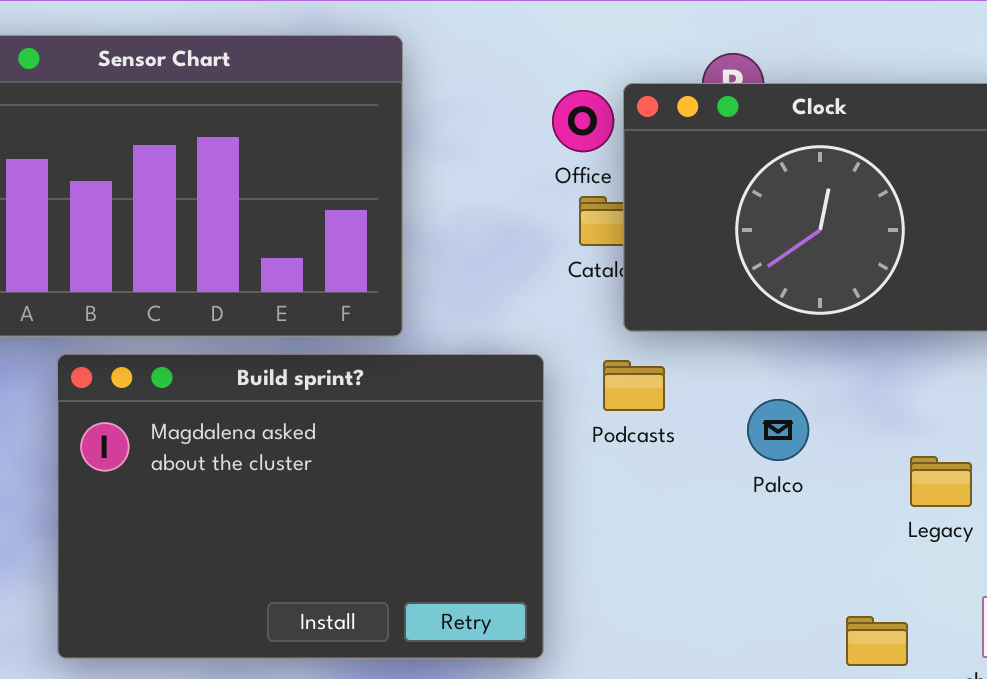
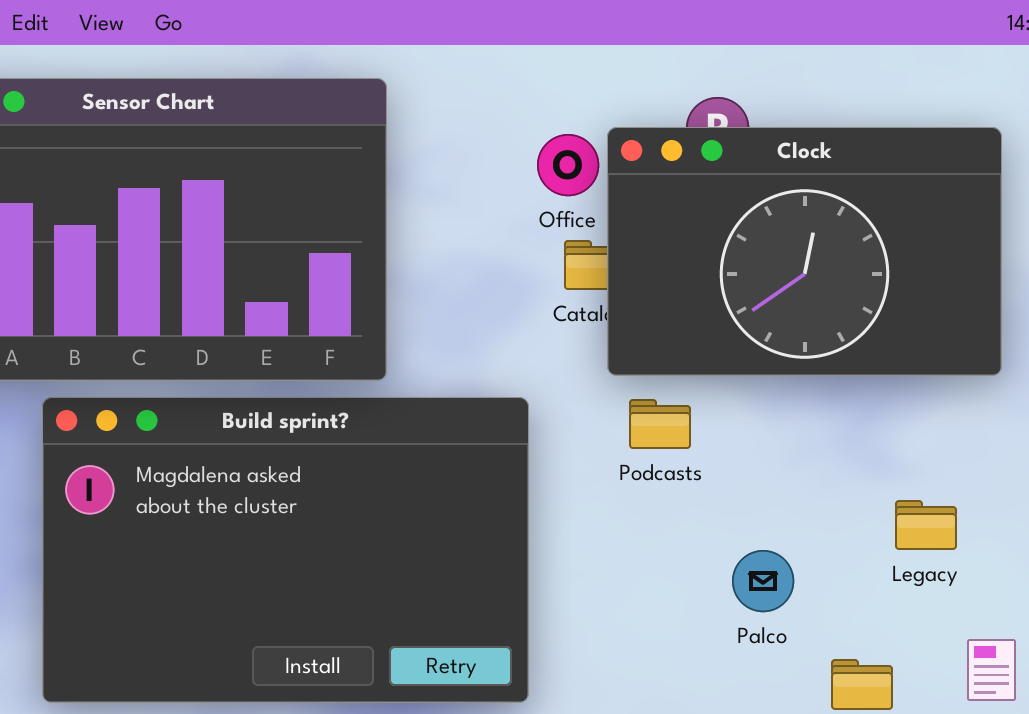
Podcasts: [603,360,665,411] -> [629,399,691,449], moved
Palco: [747,399,809,461] -> [732,550,794,612], moved

